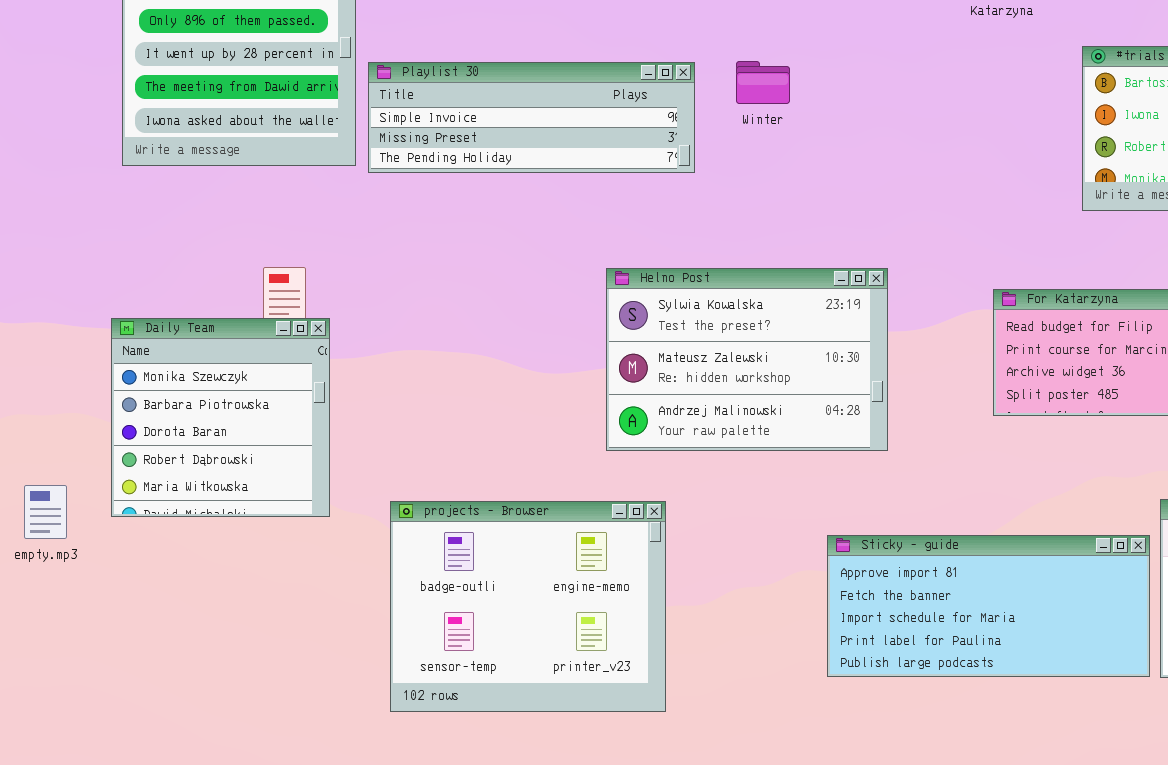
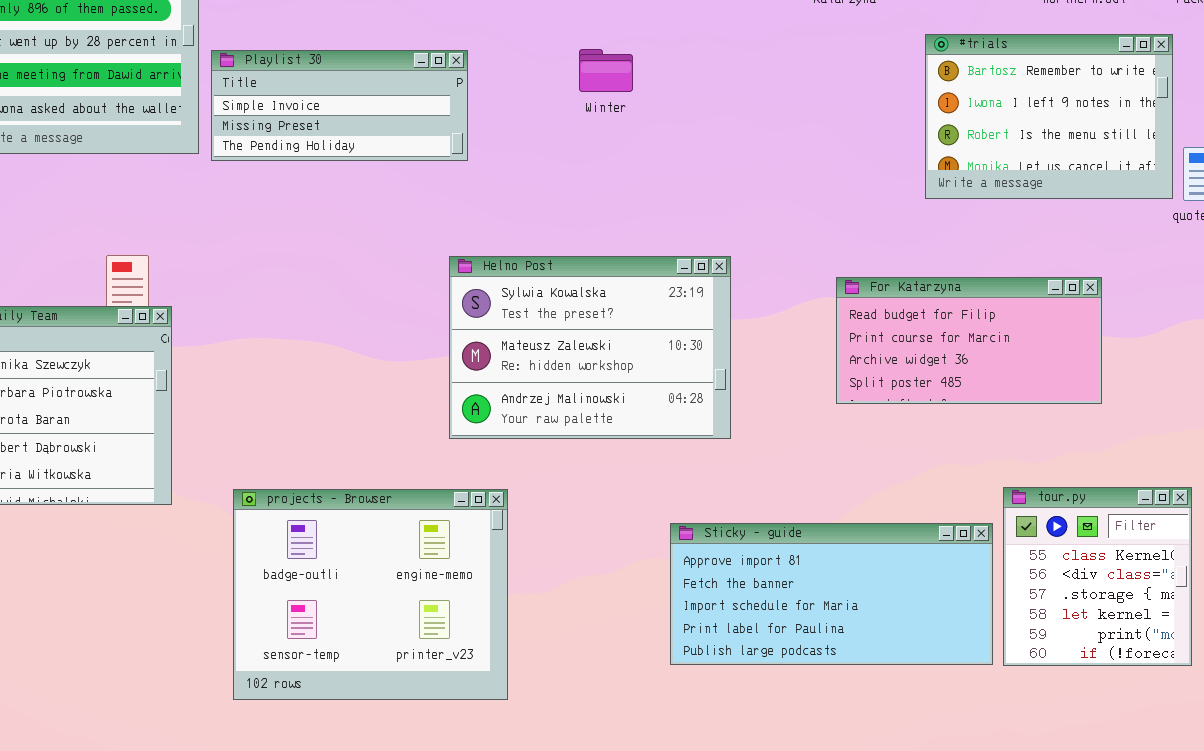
Playlist 30: [368,62,695,173] -> [211,50,468,161], resized

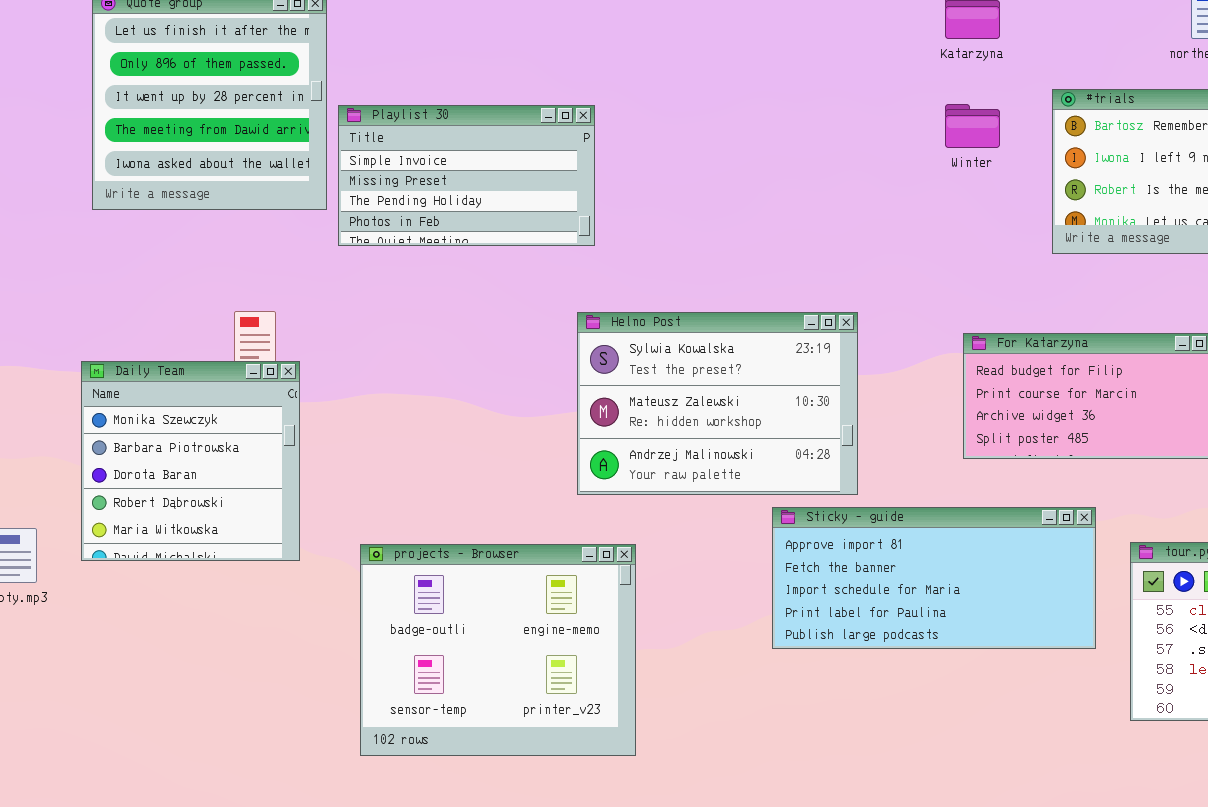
Winter: [579,49,633,92] -> [945,104,1000,148], moved
Playlist 30: [211,50,468,161] -> [338,105,595,246], resized
Sticky - guide: [670,523,993,665] -> [772,507,1096,649], moved

